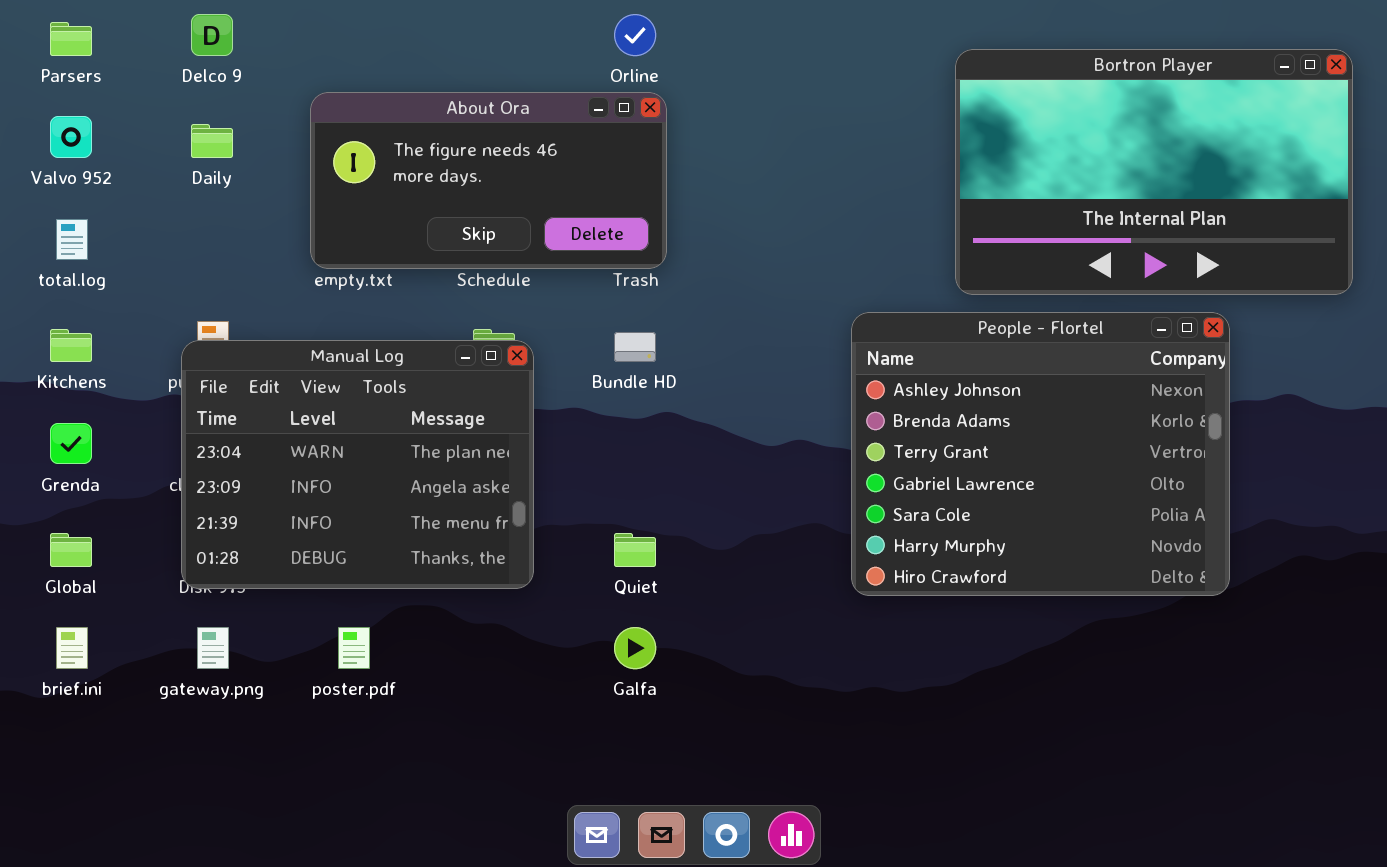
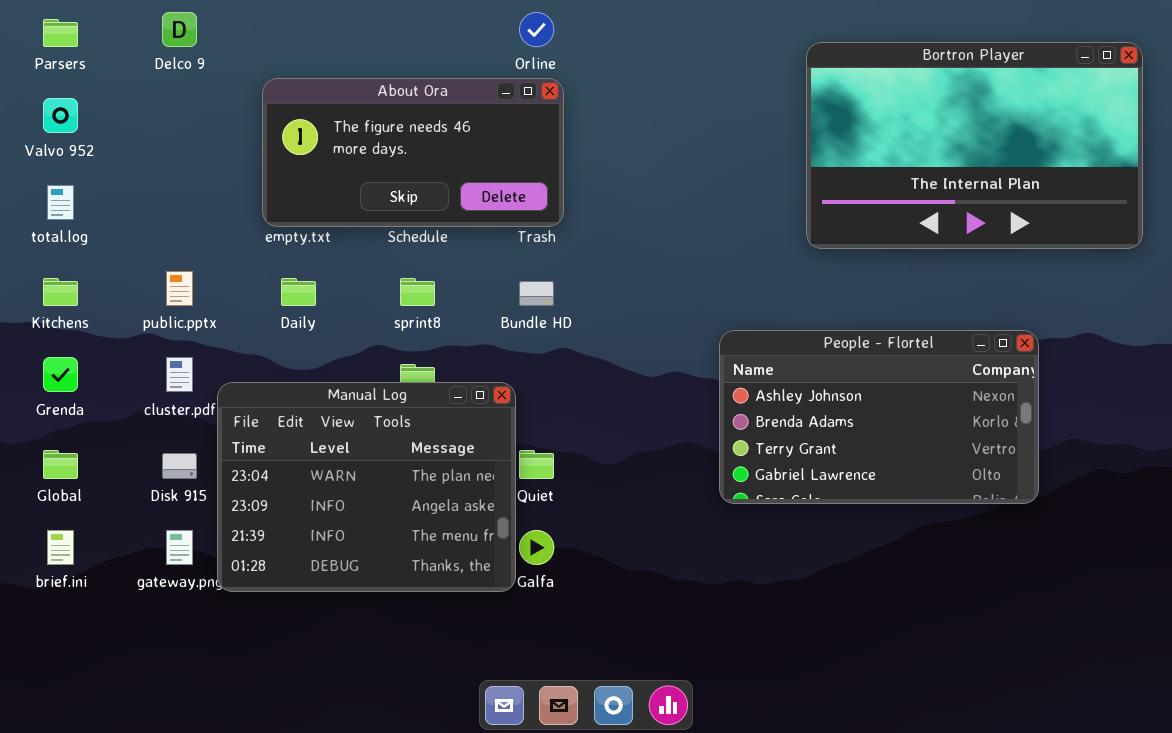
Daily: [191,124,233,158] -> [281,278,316,306], moved
People - Flortel: [851,312,1230,596] -> [719,330,1039,504], resized
Manual Log: [181,340,534,589] -> [217,382,516,592], moved

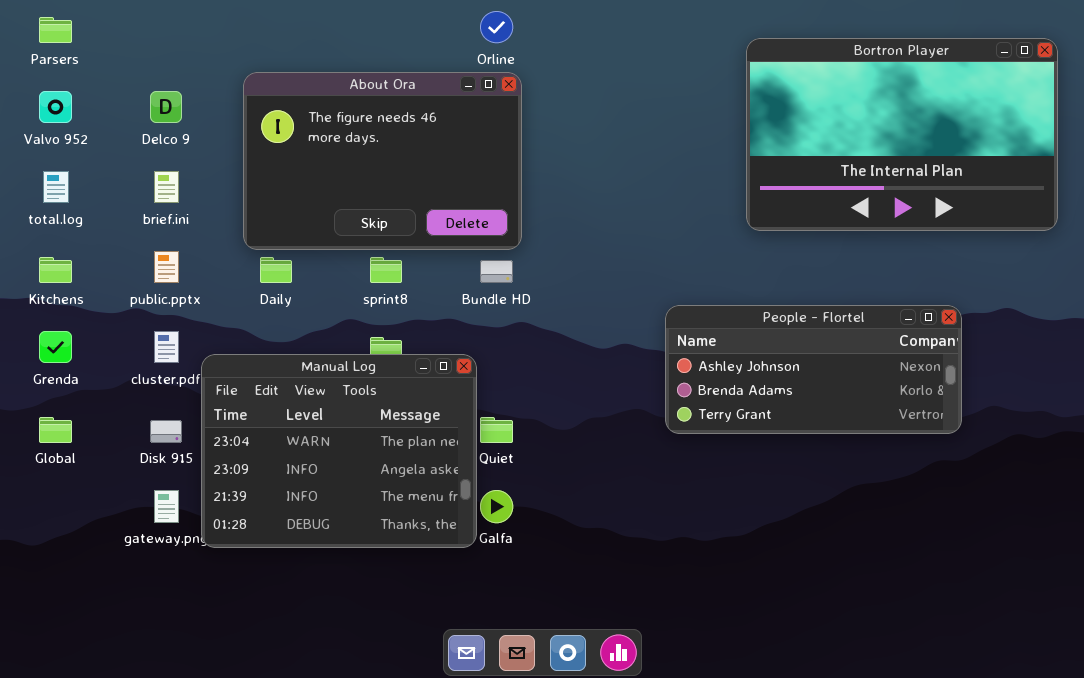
Delco 9: [162,12,197,47] -> [150,91,182,123], moved
About Ora: [262,78,564,227] -> [243,72,522,250], resized
People - Flortel: [719,330,1039,504] -> [665,305,962,434], resized
brief.ini: [47,530,74,565] -> [154,171,179,203], moved

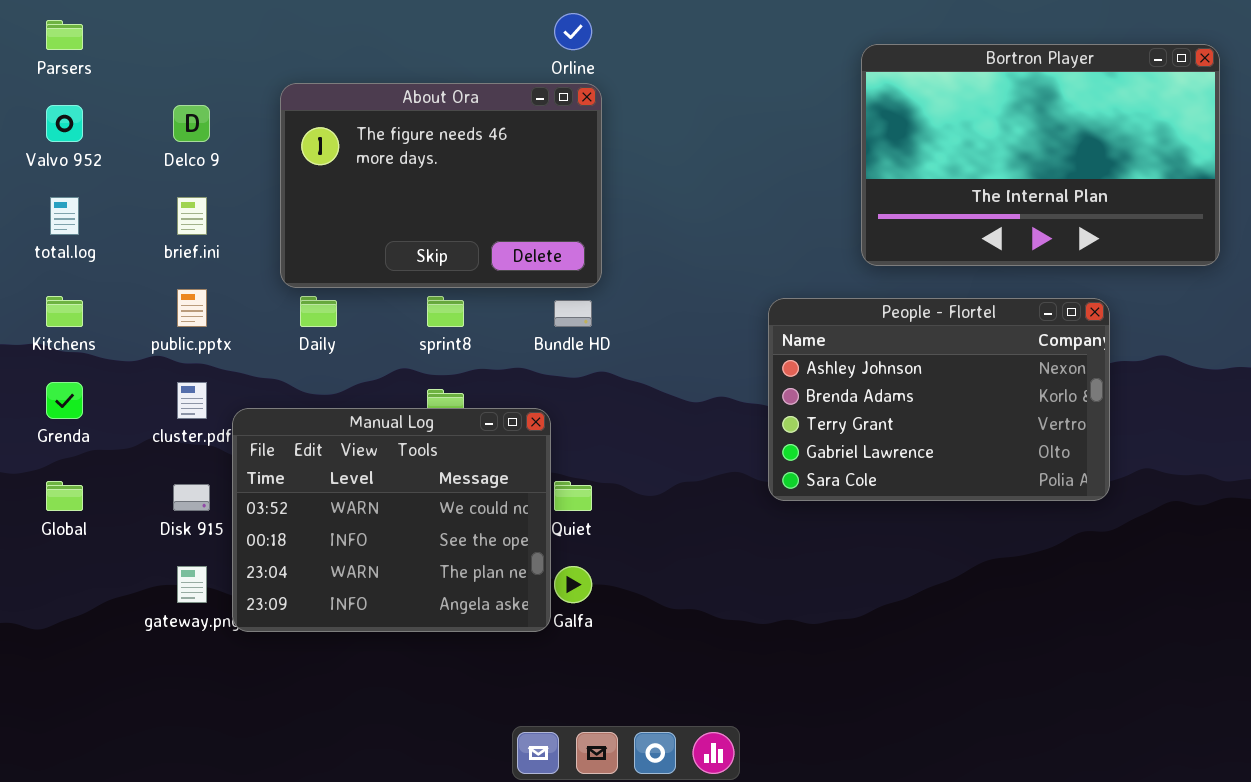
People - Flortel: [665,305,962,434] -> [768,298,1110,501], resized
Manual Log: [201,354,477,548] -> [232,408,551,632], scrolled up 2 rows

